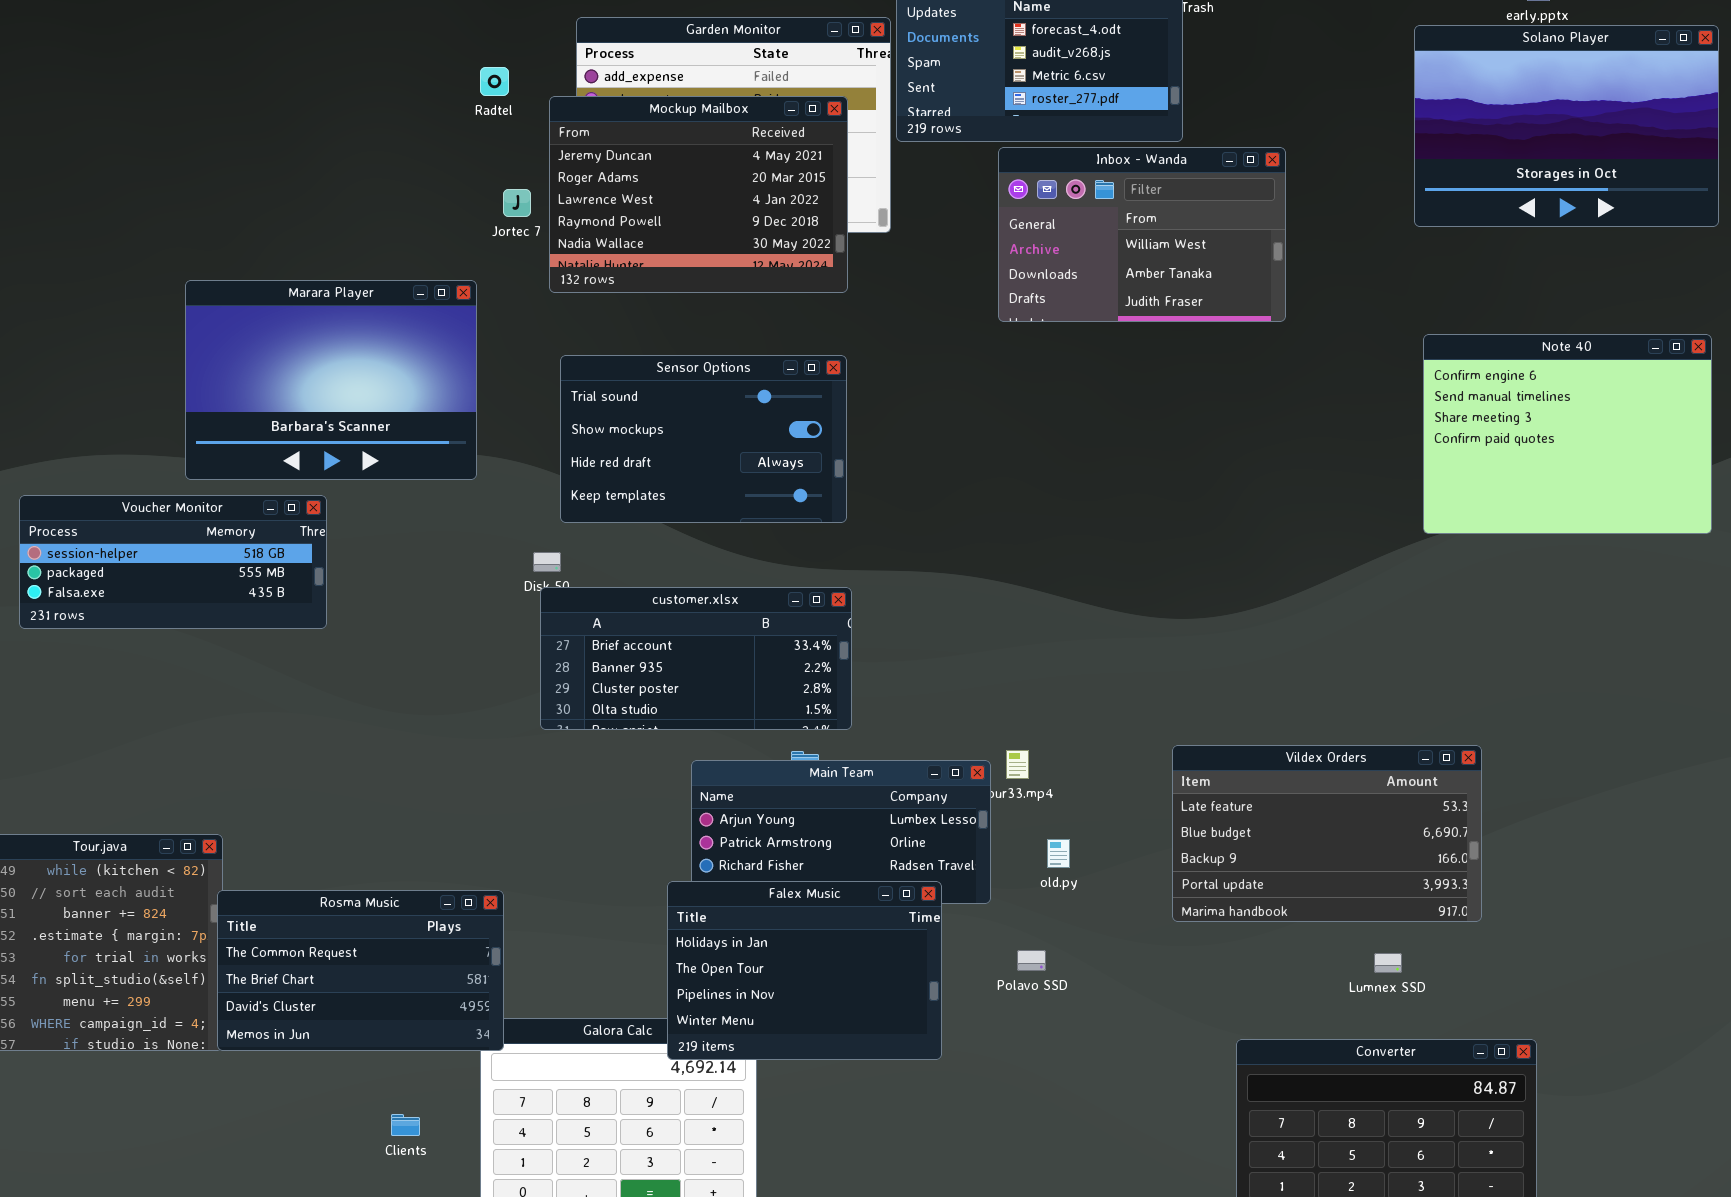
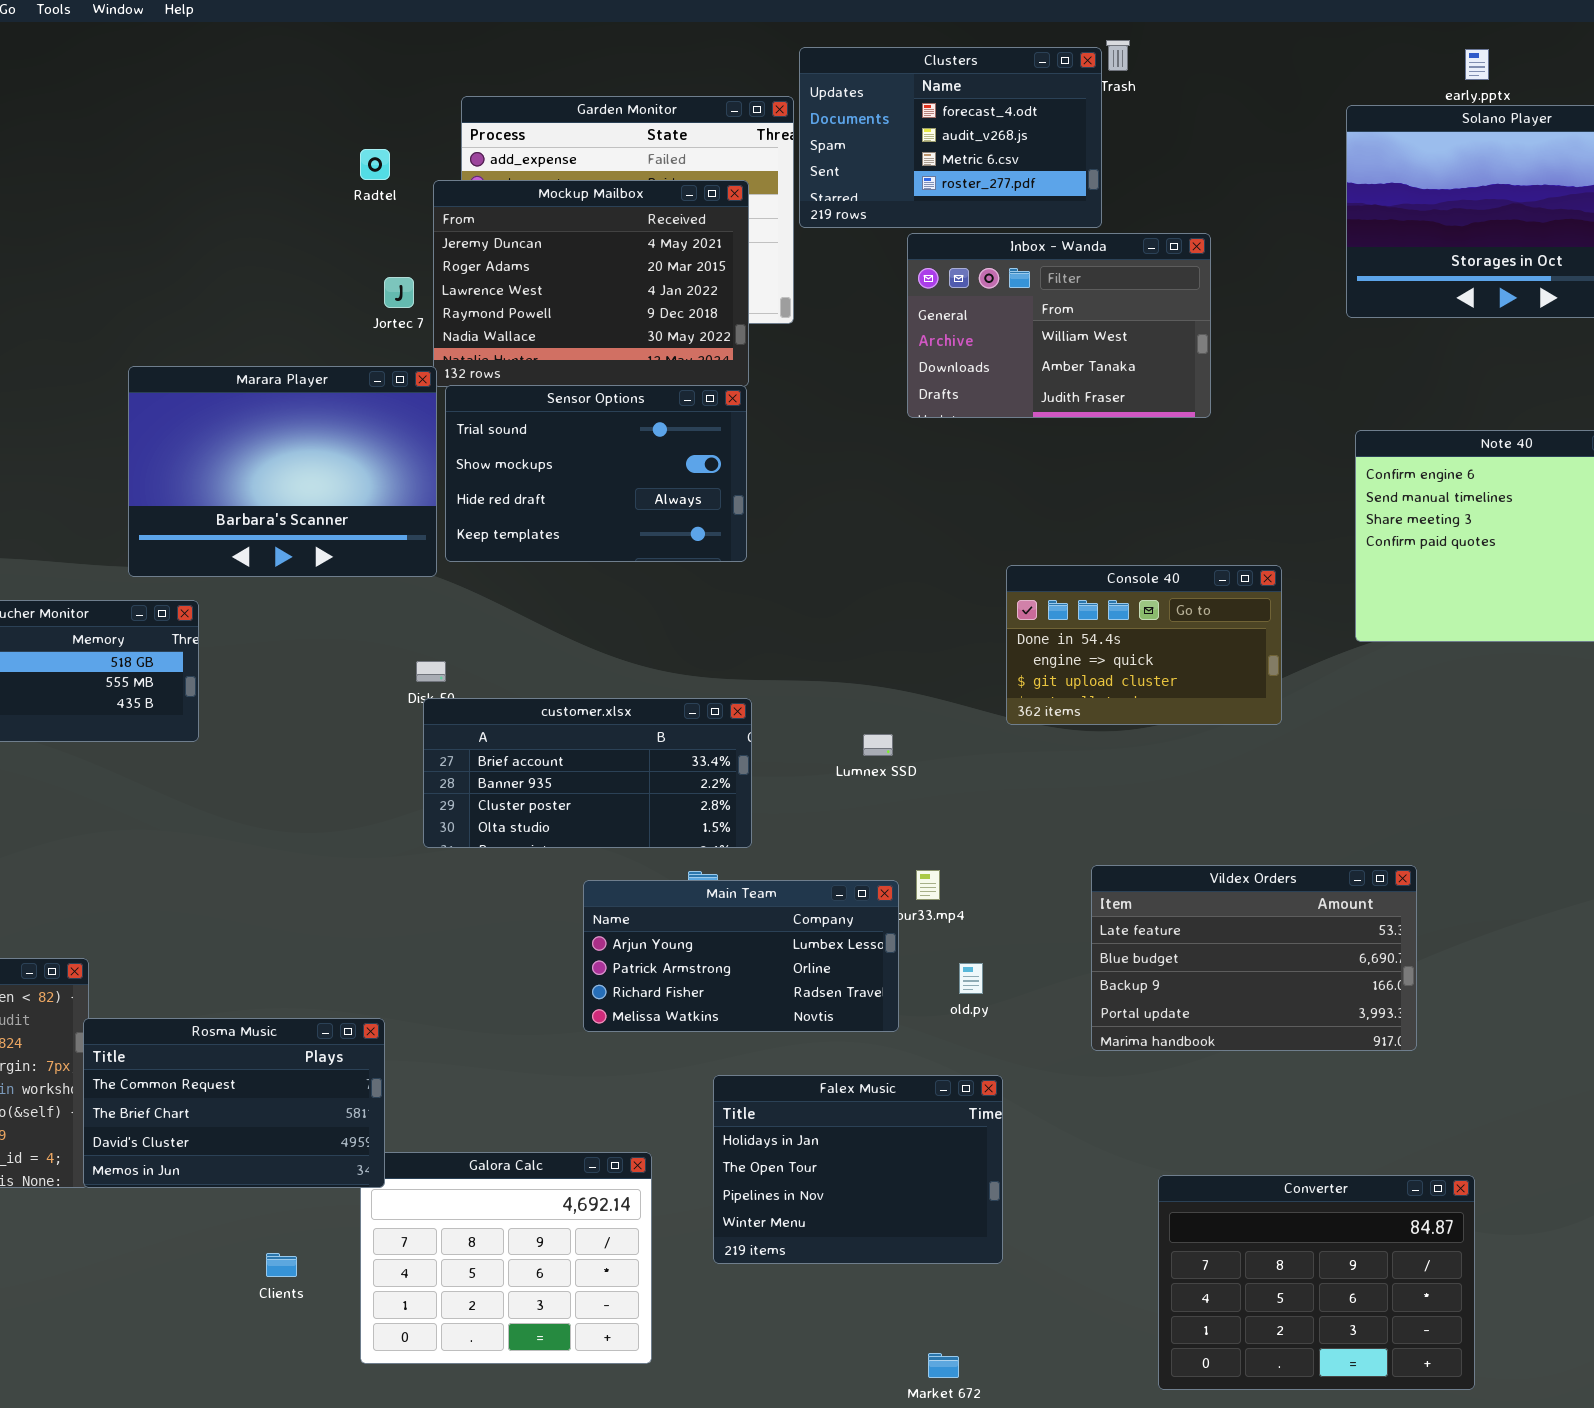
Marara Player: [185,280,477,480] -> [128,366,437,577], moved
Sensor Options: [560,355,847,523] -> [445,385,747,562], moved
Console 40: none -> [1006,565,1282,725], opened
Falex Music: [667,881,942,1060] -> [713,1075,1003,1264], moved
Lumnex SSD: [1374,953,1402,973] -> [863,734,893,756], moved

